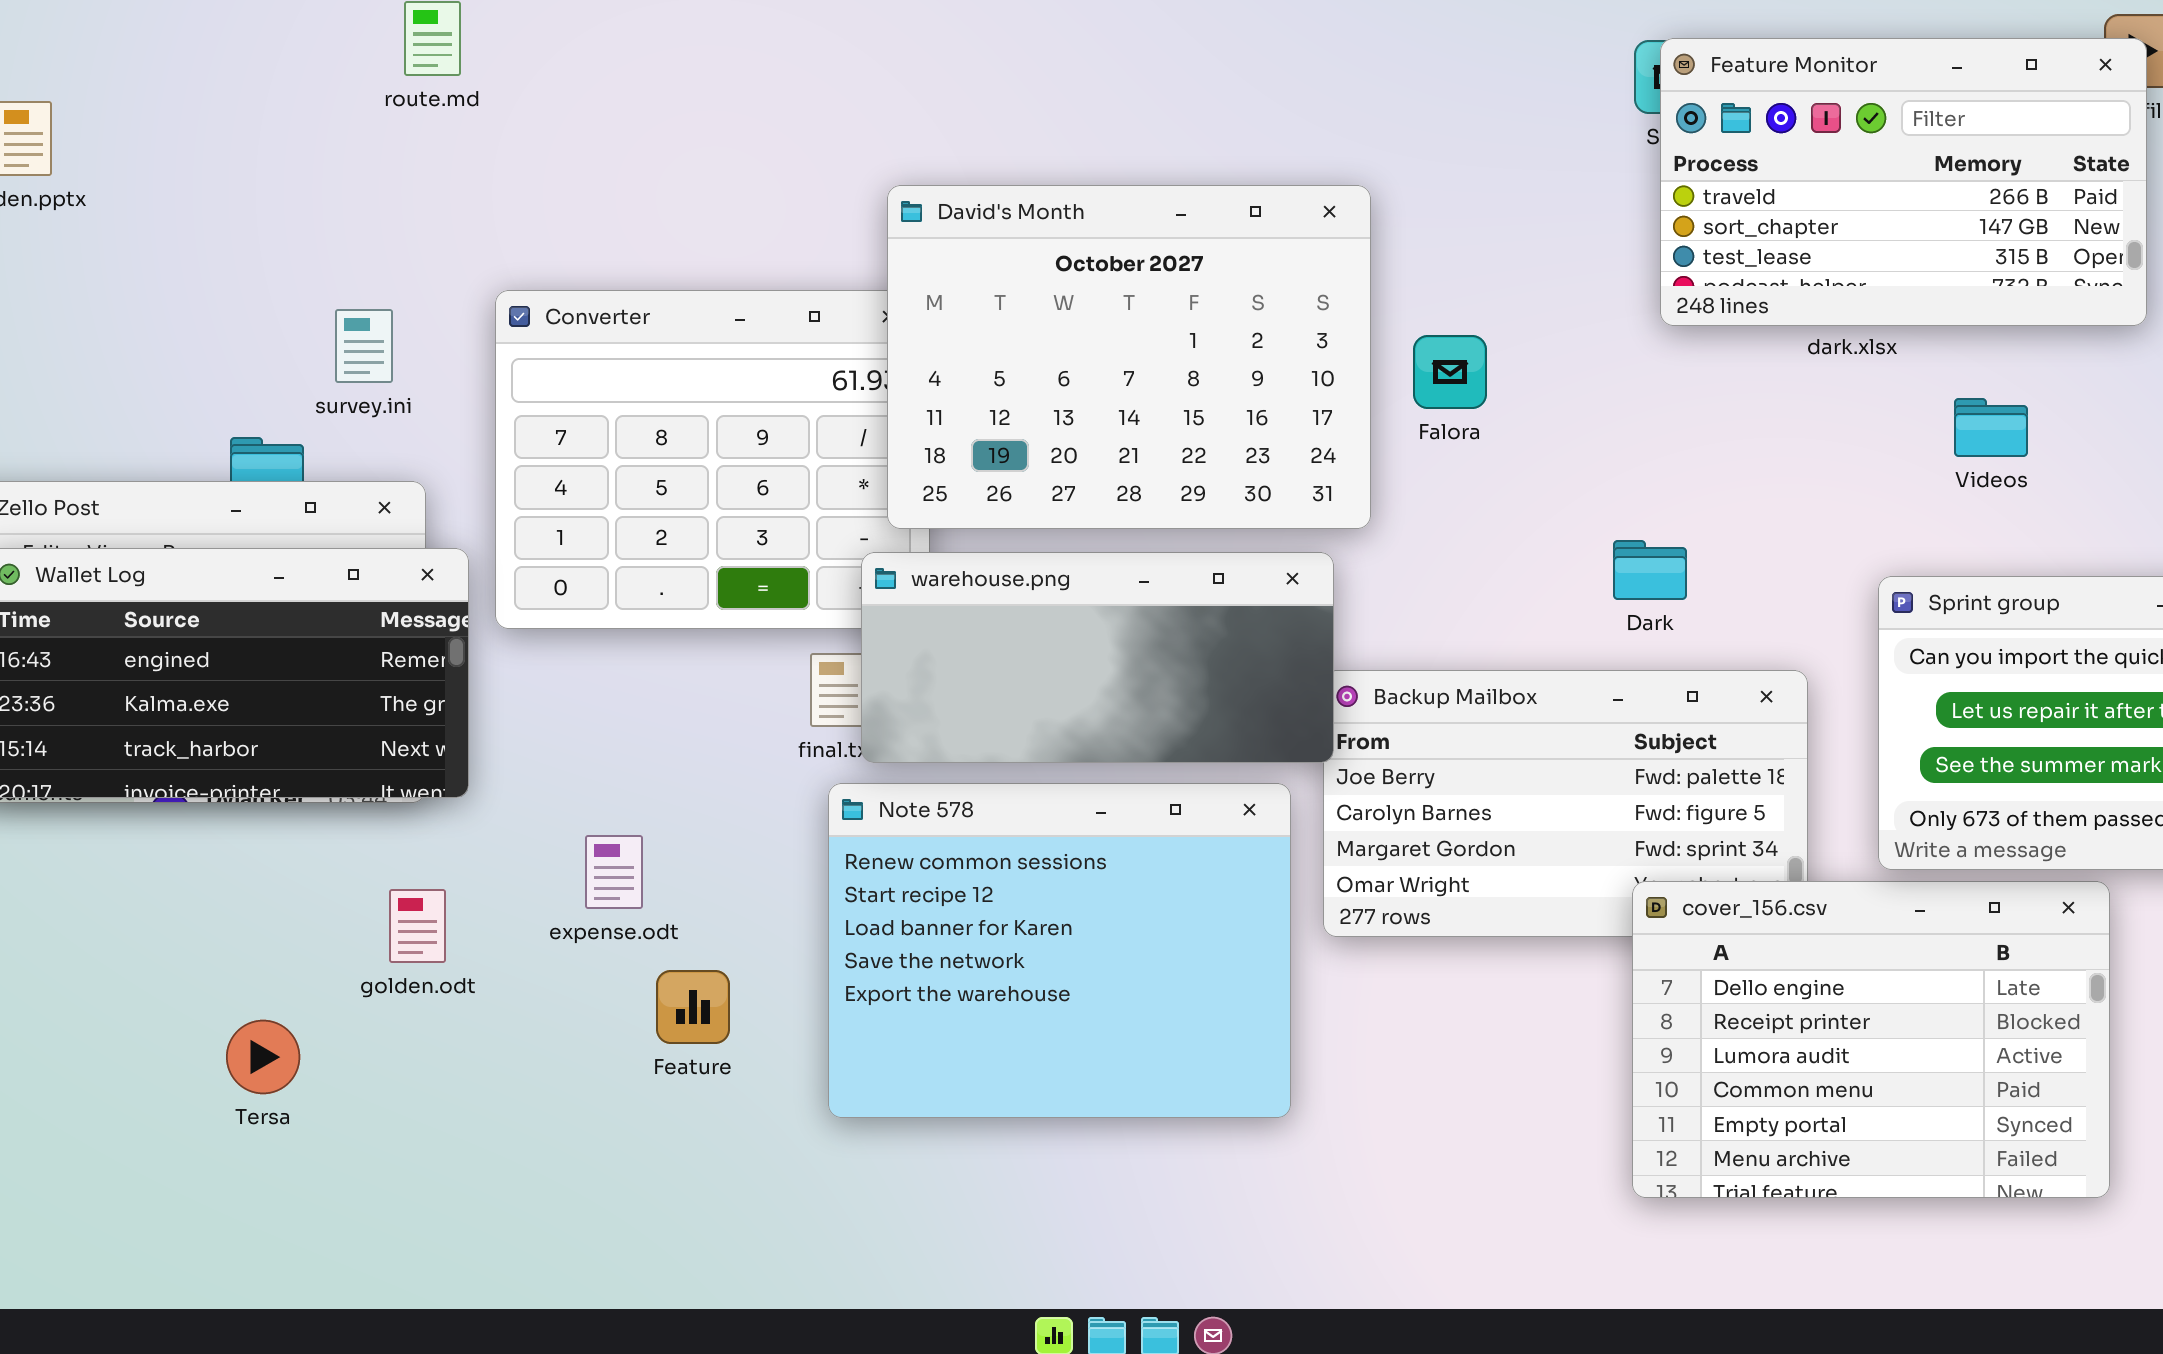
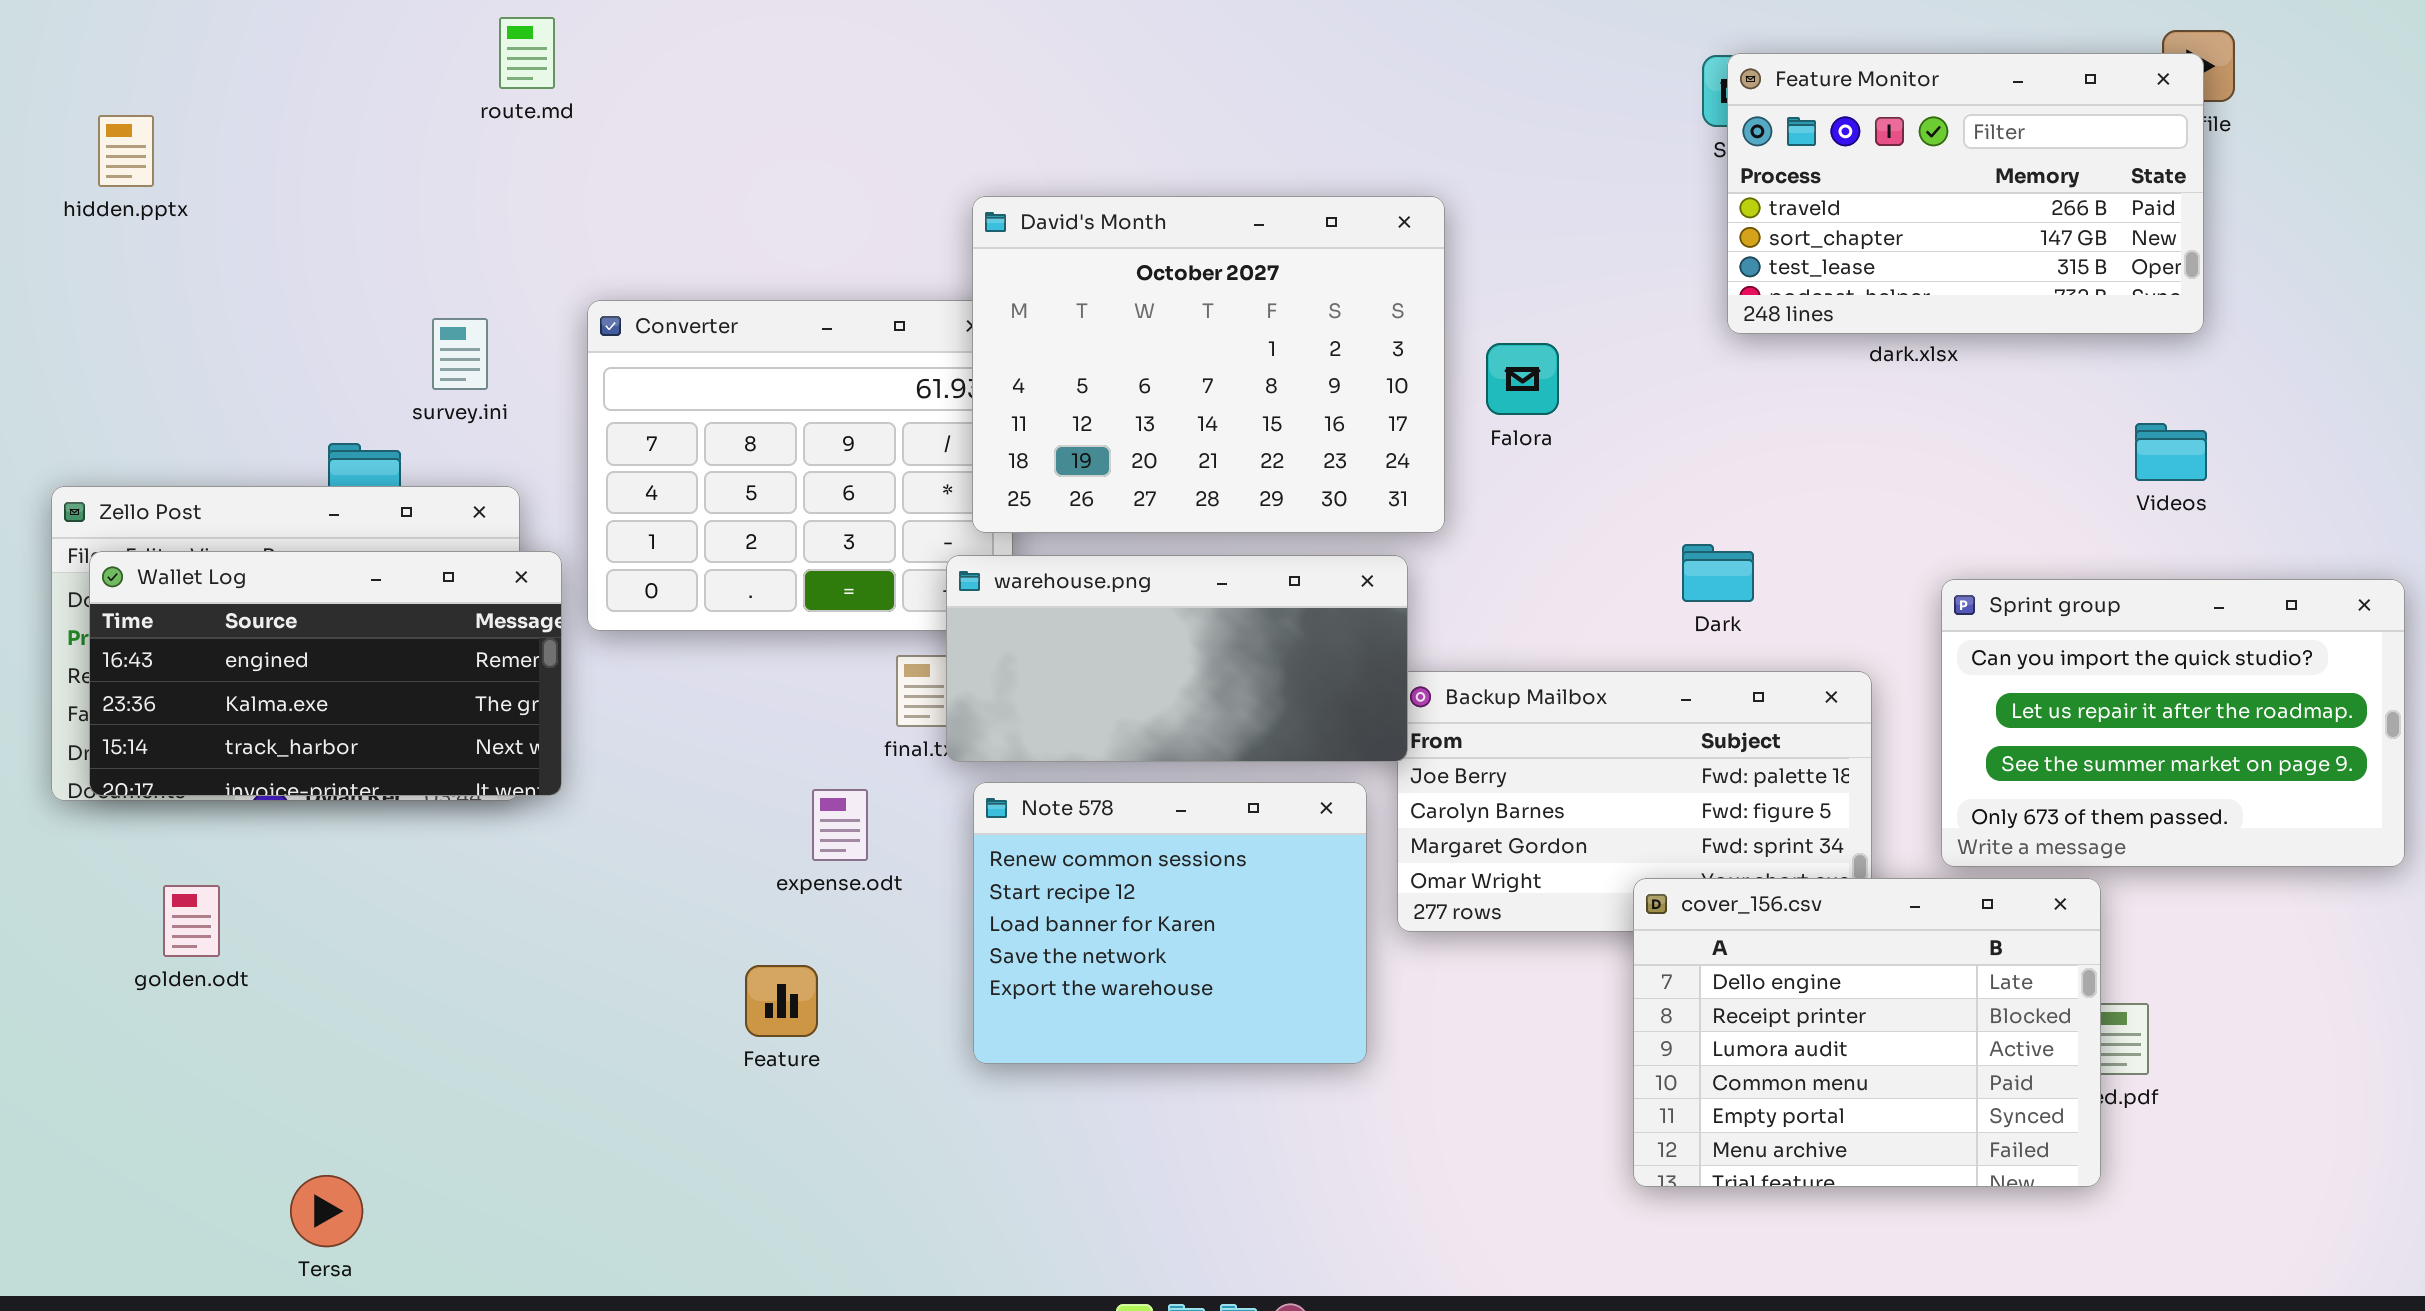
Videos: [1954,398,2028,457] -> [2135,423,2207,481], moved
Note 578: [828,783,1291,1118] -> [973,782,1367,1064], resized
expense.odt: [585,835,643,909] -> [812,789,868,861], moved
cover_156.csv: [1632,881,2110,1198] -> [1633,878,2101,1187], moved
golden.odt: [389,889,446,963] -> [163,885,220,957], moved
Tersa: [226,1020,300,1094] -> [290,1175,363,1247], moved

